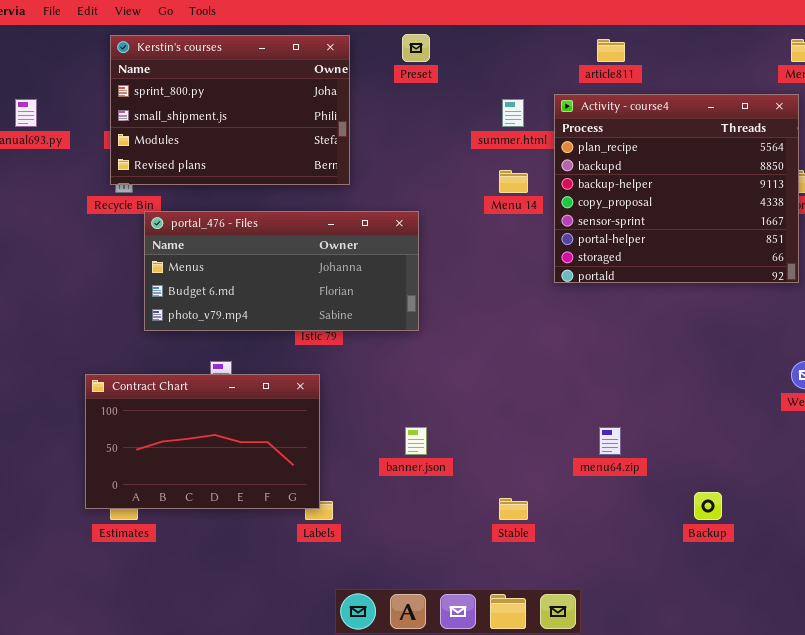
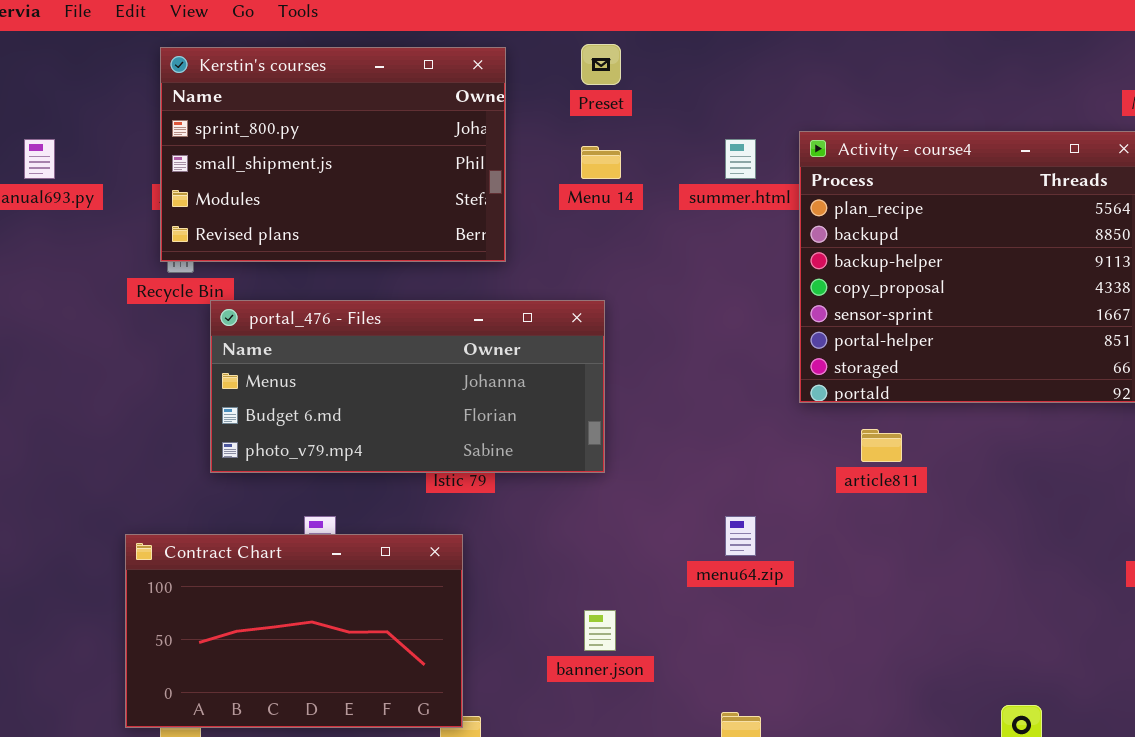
article811: [597,39,625,62] -> [861,429,902,462], moved
Menu 14: [499,170,528,193] -> [581,146,621,179], moved
menu64.zip: [599,427,621,455] -> [725,516,756,556], moved

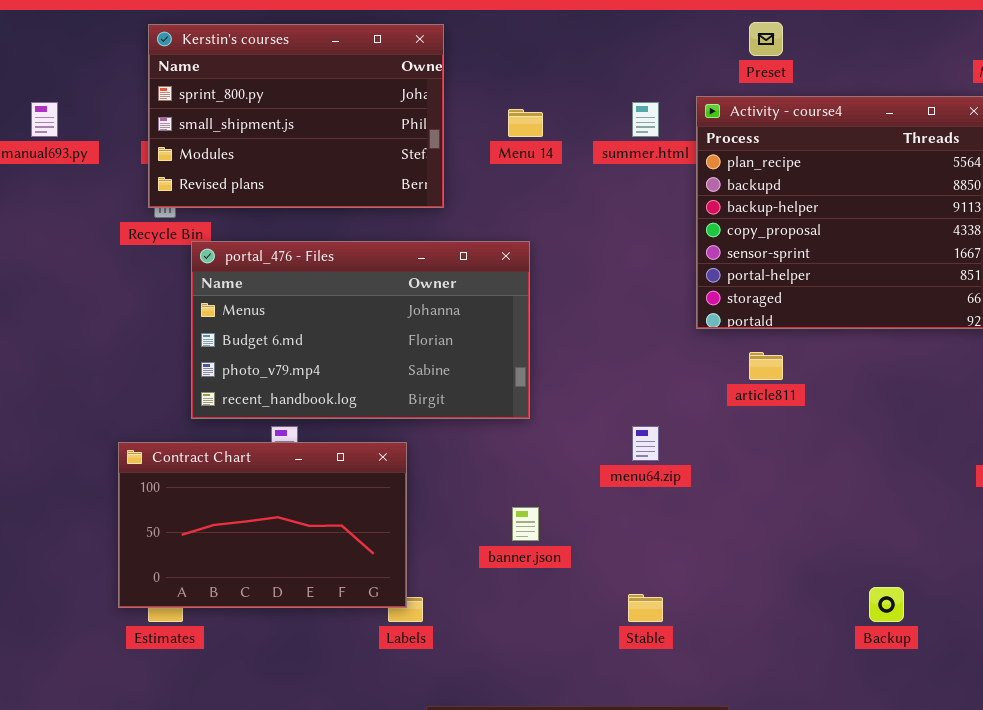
Preset: [581,44,621,85] -> [749,22,783,56], moved
portal_476 - Files: [210,300,605,473] -> [191,241,530,419], resized

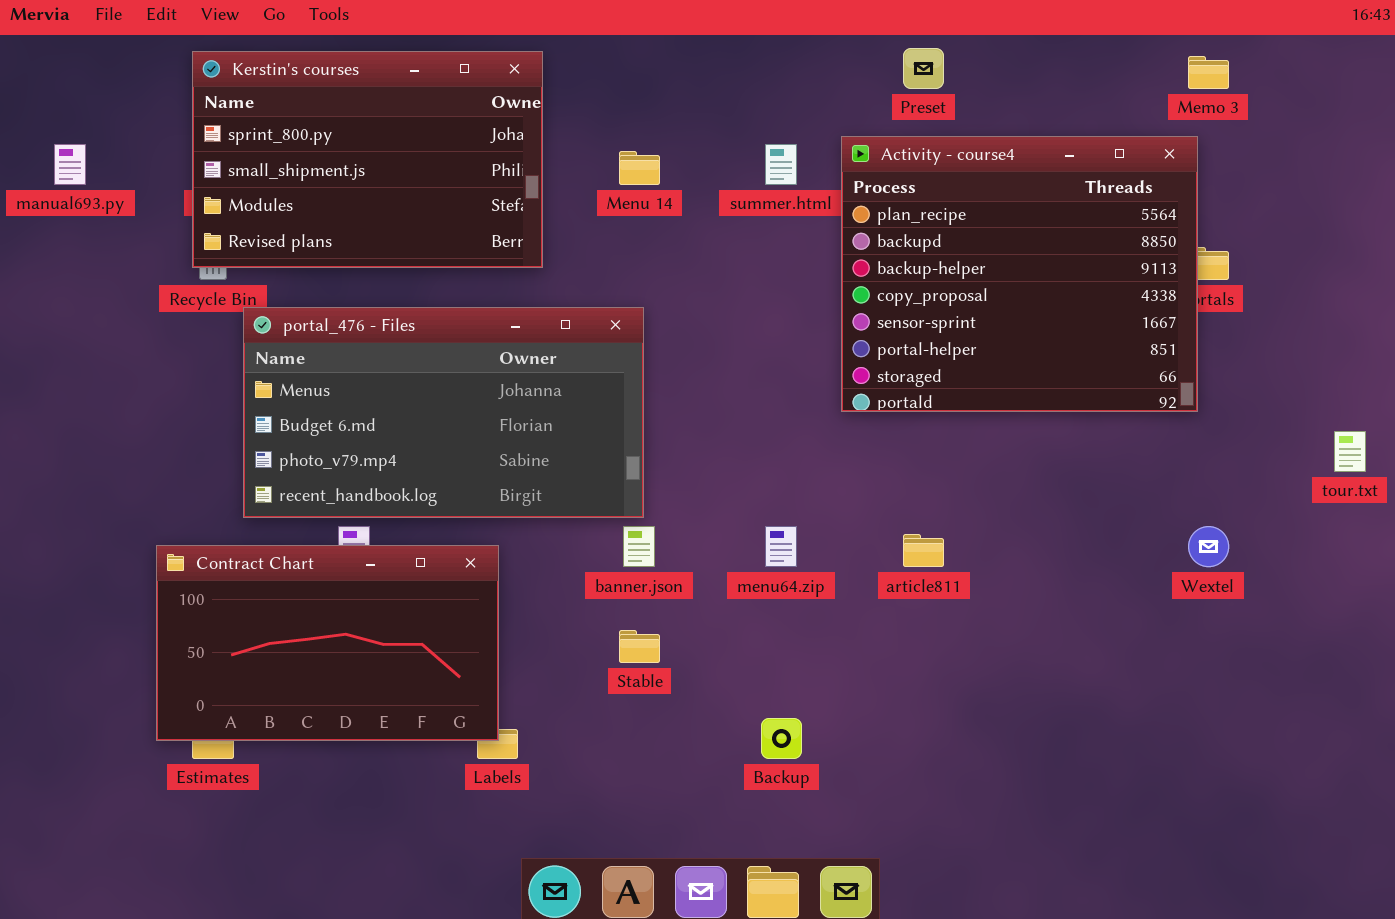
article811: [749,352,783,380] -> [903,534,944,567], moved
banner.json: [512,507,539,541] -> [623,526,655,567], moved
Backup: [869,587,904,622] -> [761,718,802,759], moved
Stable: [628,594,663,622] -> [619,630,660,663], moved

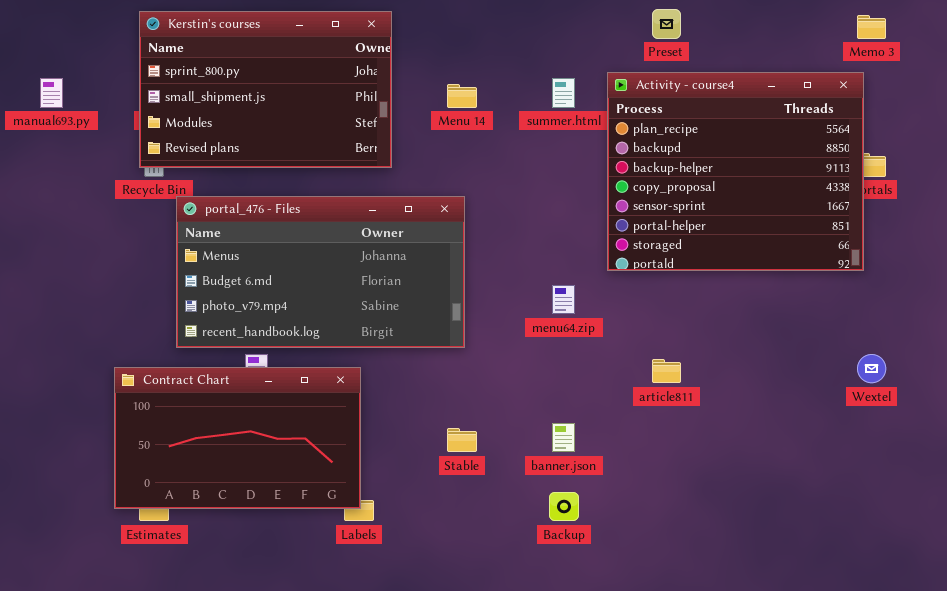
banner.json: [623,526,655,567] -> [552,423,575,452], moved
menu64.zip: [765,526,797,567] -> [552,285,575,314], moved

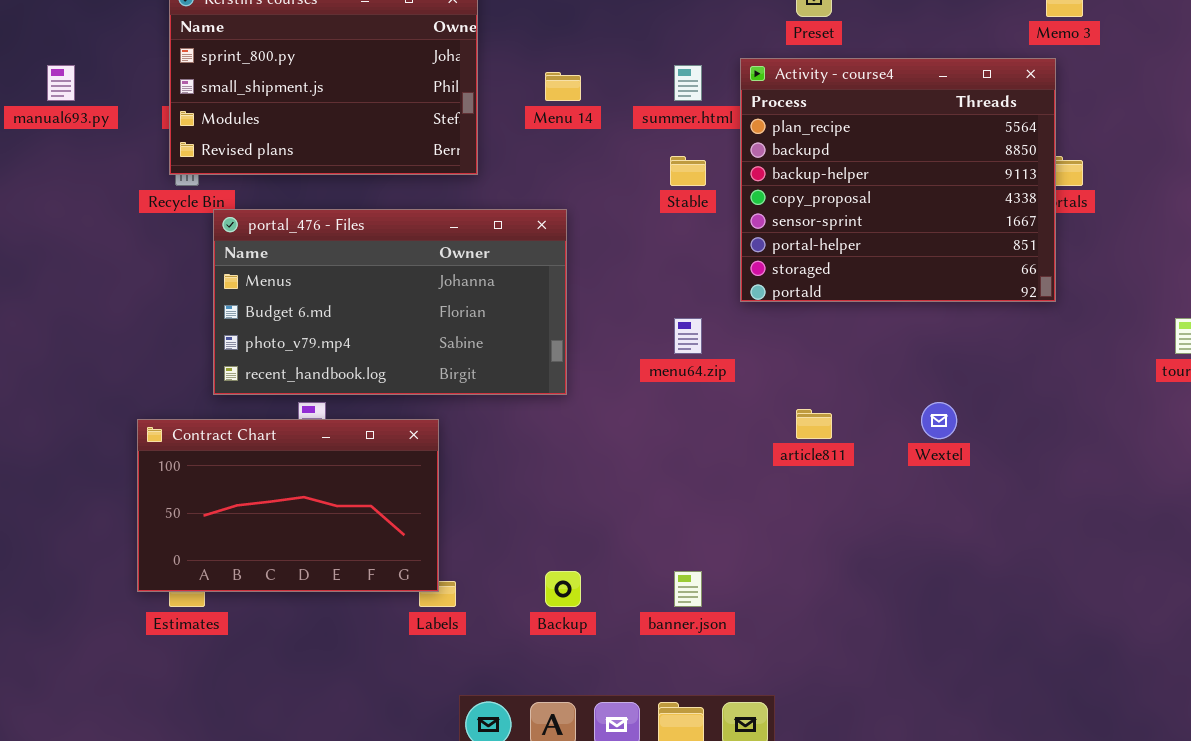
Wextel: [857,354,886,383] -> [921,402,957,439], moved
banner.json: [552,423,575,452] -> [674,571,702,607], moved
Stable: [447,428,477,452] -> [670,156,706,186], moved
Backup: [549,492,579,521] -> [545,571,581,607], moved

